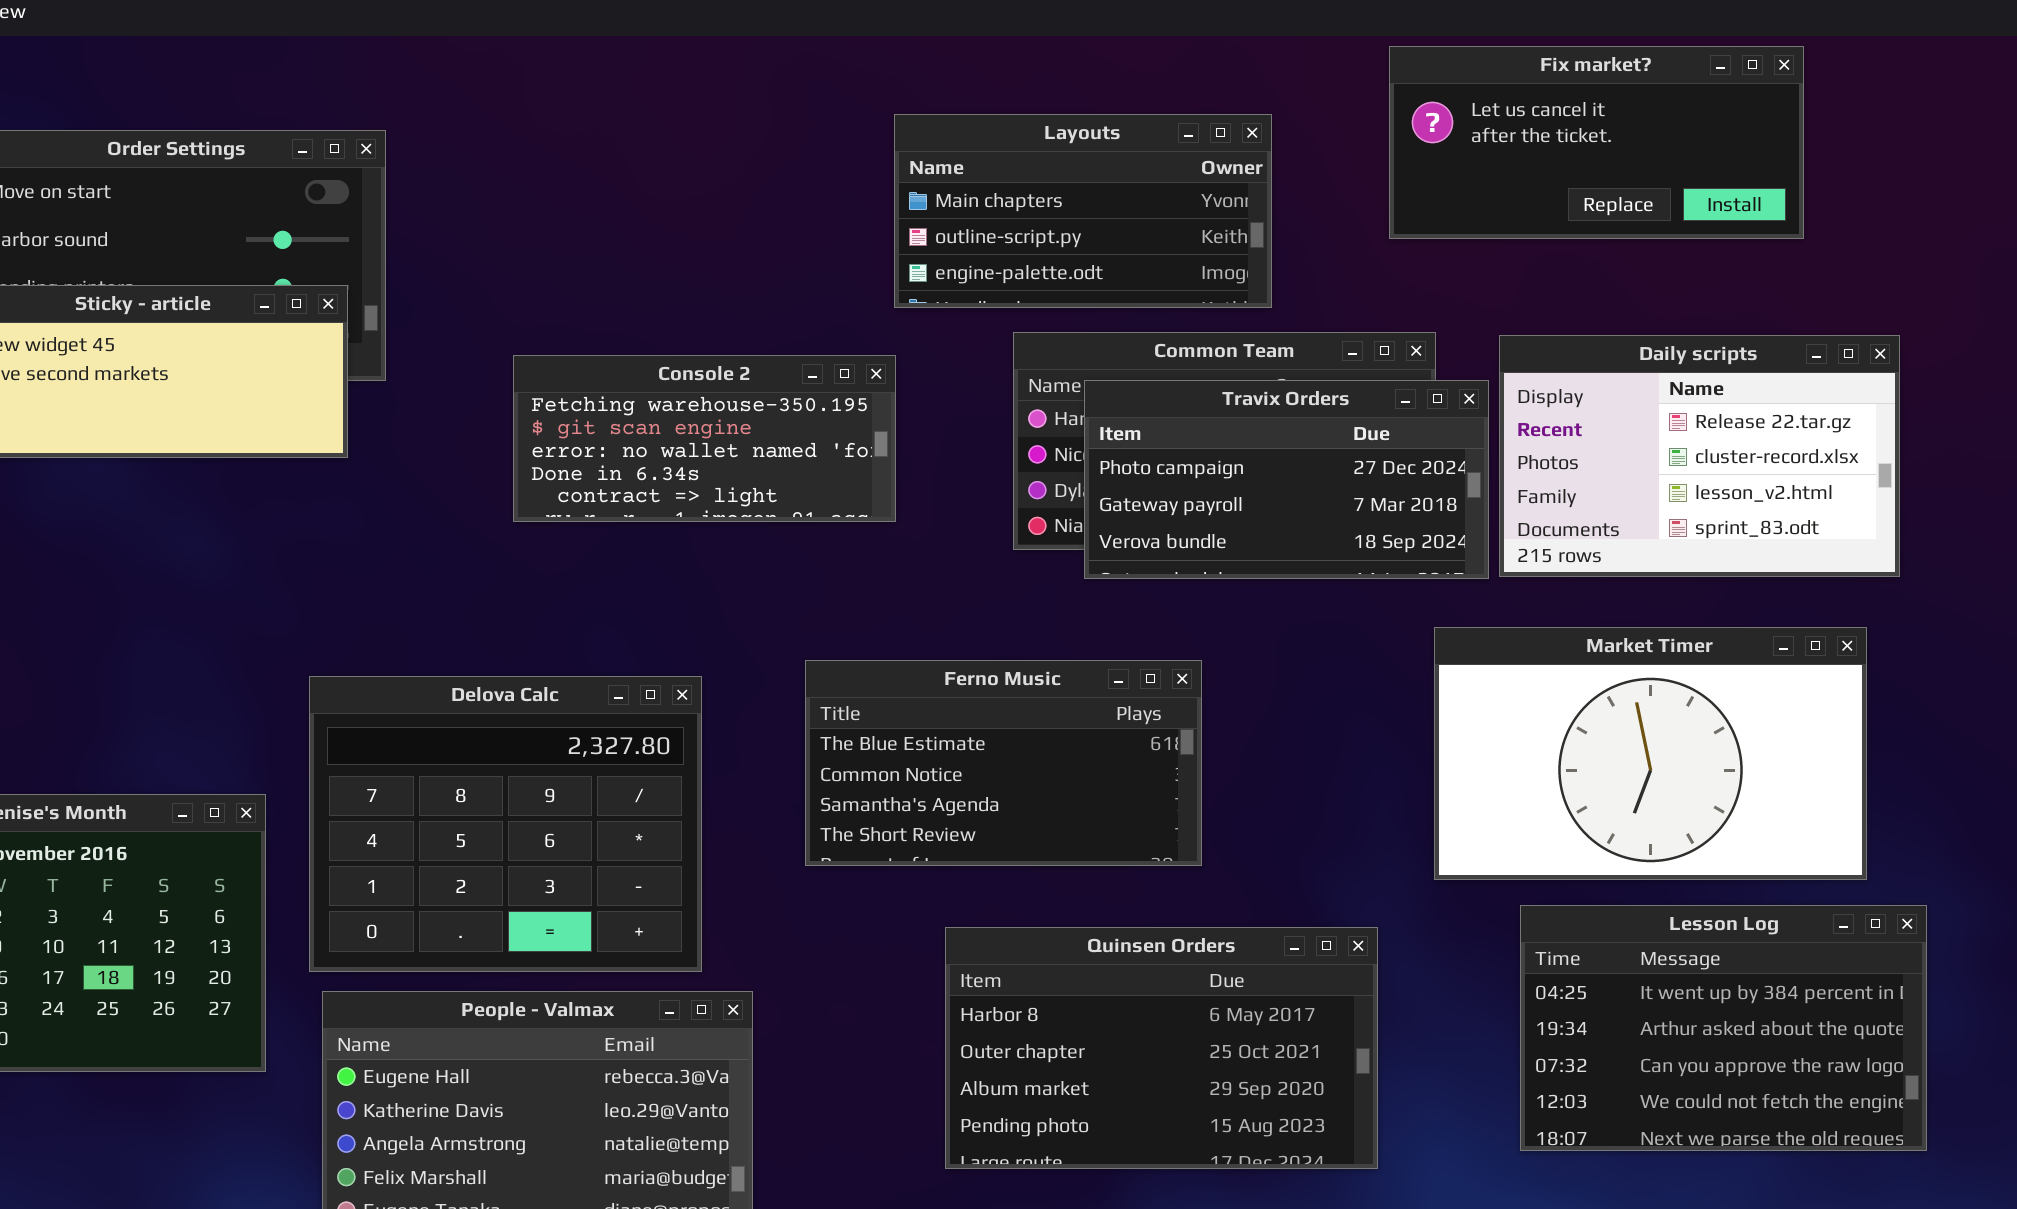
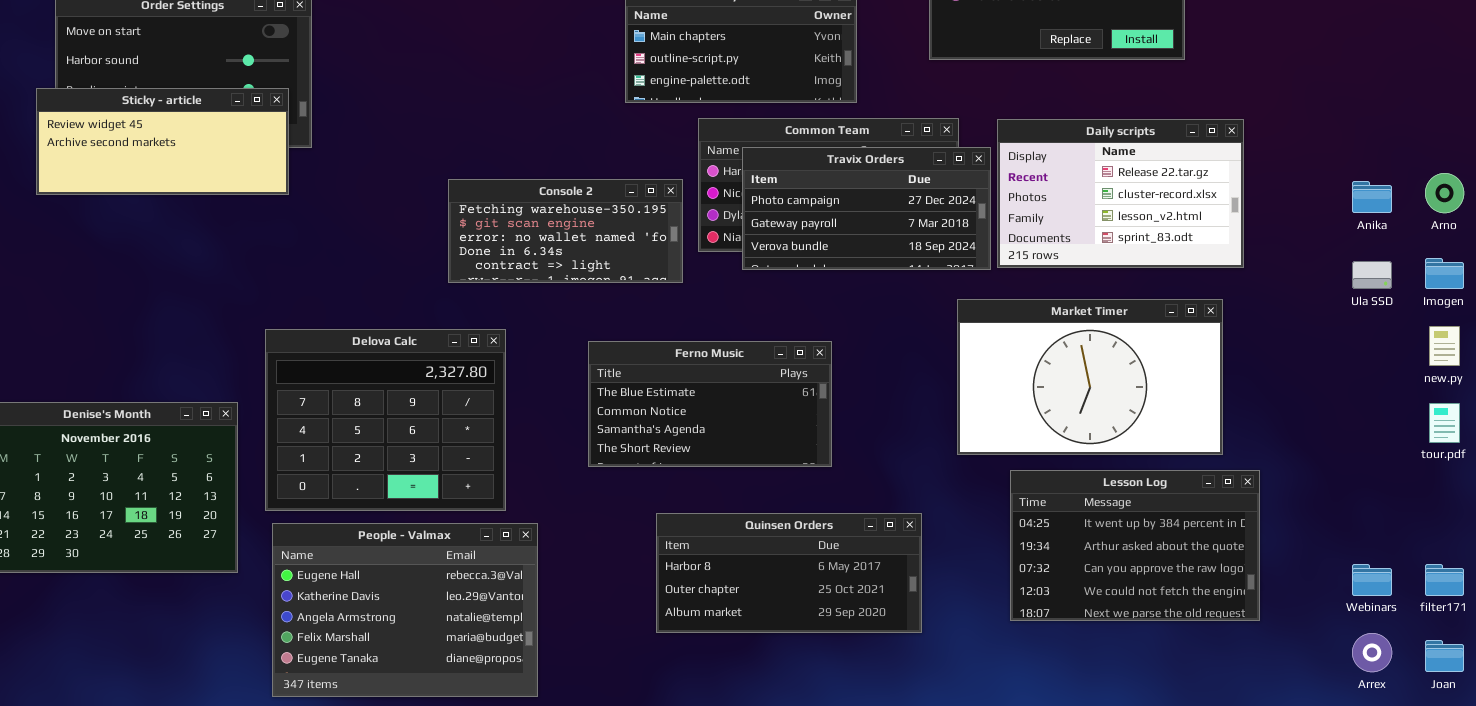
Console 2: [513,355,896,522] -> [448,179,683,283], moved
Ferno Music: [805,660,1202,866] -> [588,341,832,467], moved
Quinsen Orders: [945,927,1378,1169] -> [656,513,922,633], resized

